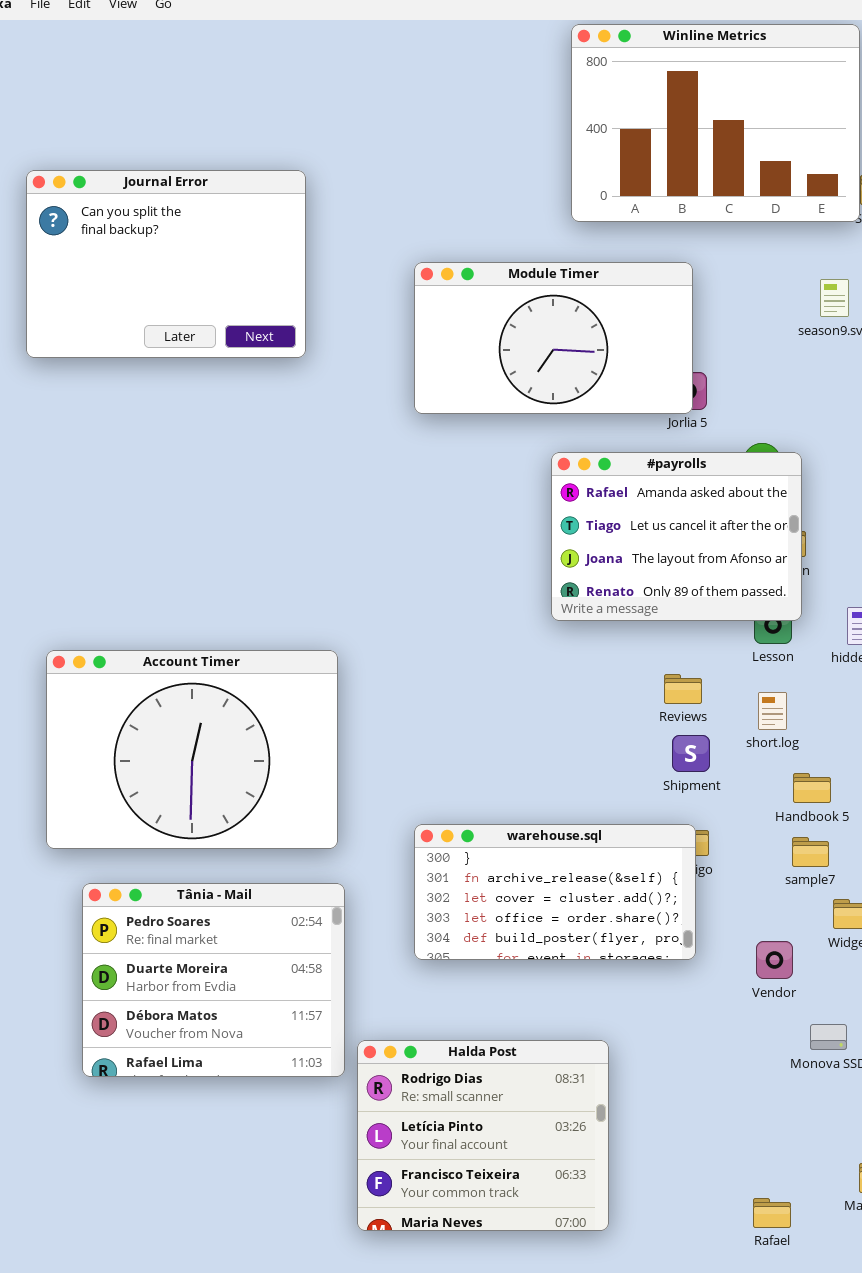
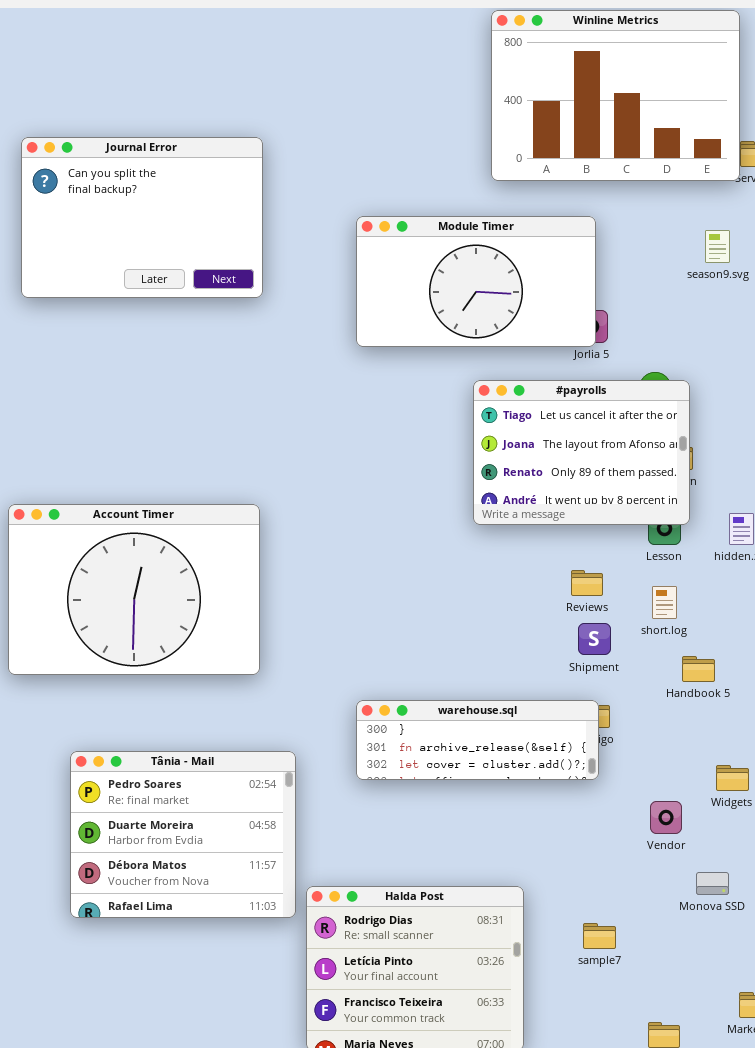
#payrolls: [551,452,802,621] -> [473,380,690,525], scrolled down 1 row
Account Timer: [46,650,338,849] -> [8,504,260,675], moved
warehouse.sql: [414,824,696,960] -> [356,700,599,780], resized
sample7: [792,837,829,867] -> [583,923,616,949], moved

